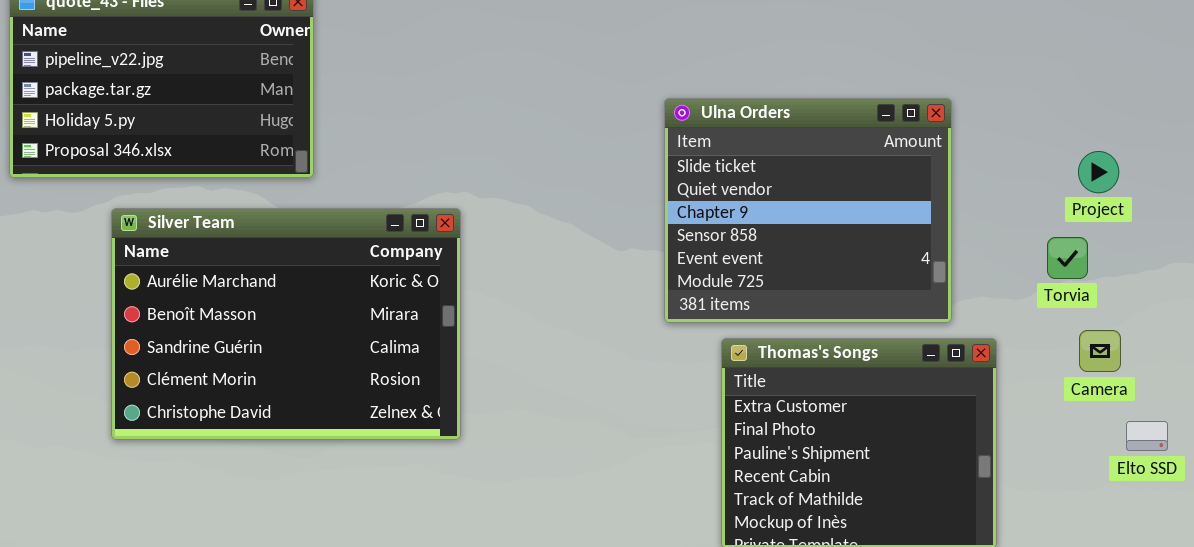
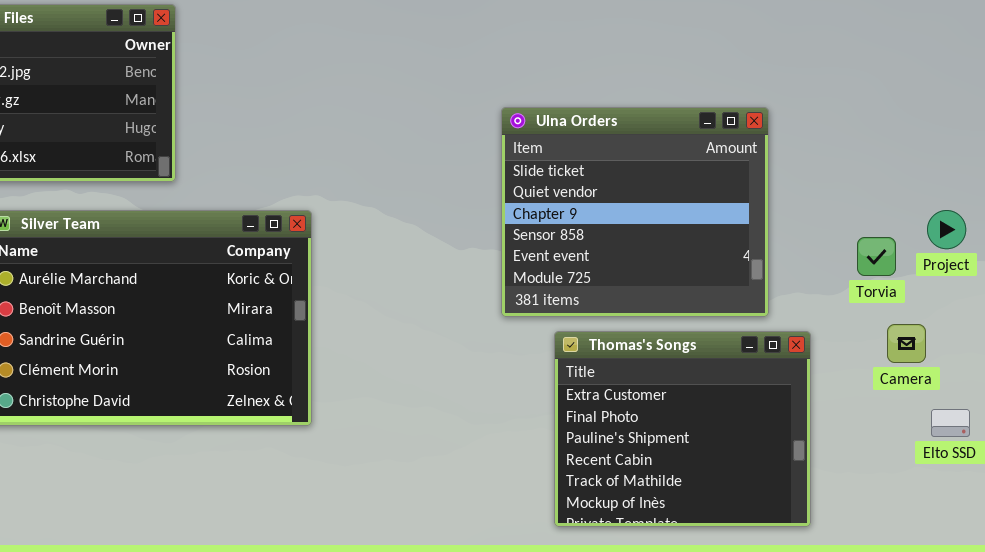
Project: [1078,151,1119,193] -> [927,210,966,249], moved

